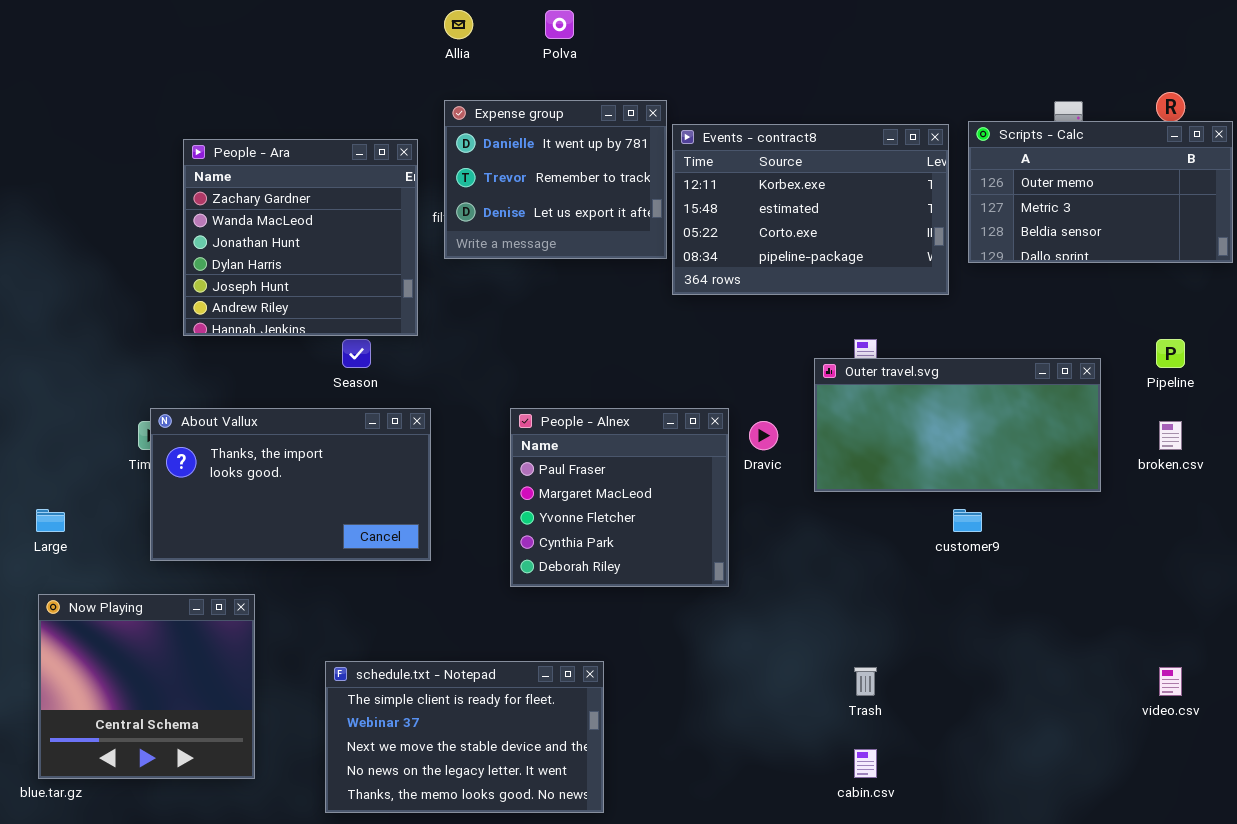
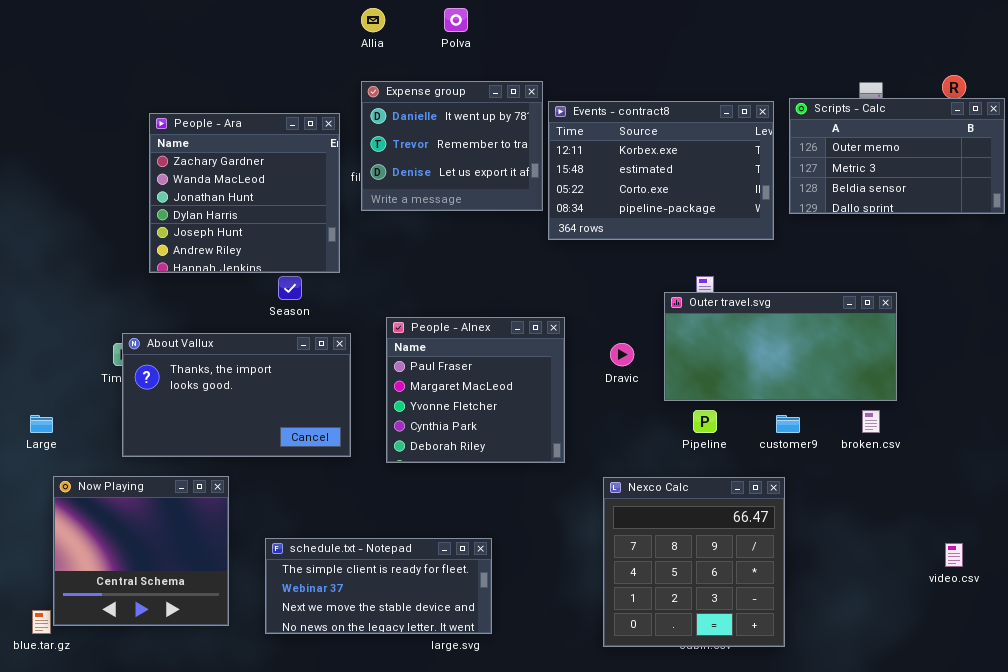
Pipeline: [1156,339,1185,368] -> [693,410,717,433], moved
People - Alnex: [510,408,729,587] -> [386,317,565,463], moved
broken.csv: [1159,421,1182,450] -> [862,410,880,433], moved
Nexco Calc: none -> [603,477,785,647], opened
Now Playing: [38,594,255,779] -> [53,476,229,626], moved
schedule.txt - Notepad: [325,661,604,813] -> [265,538,492,634], resized

